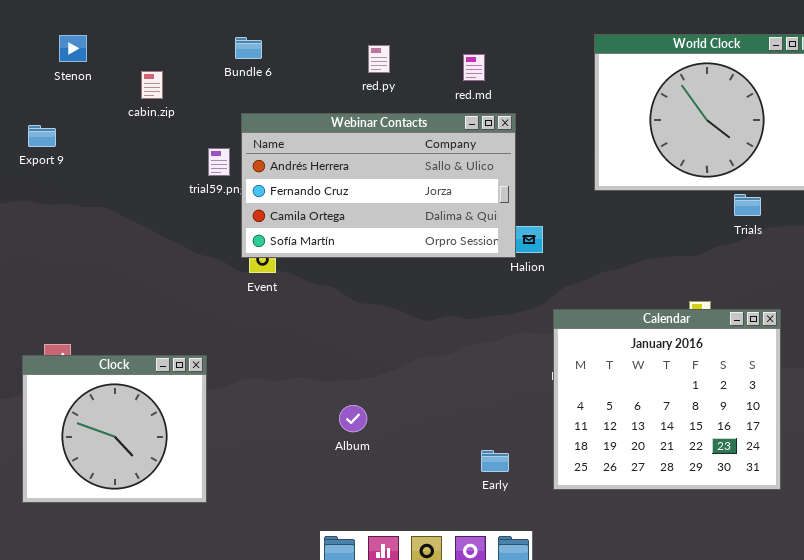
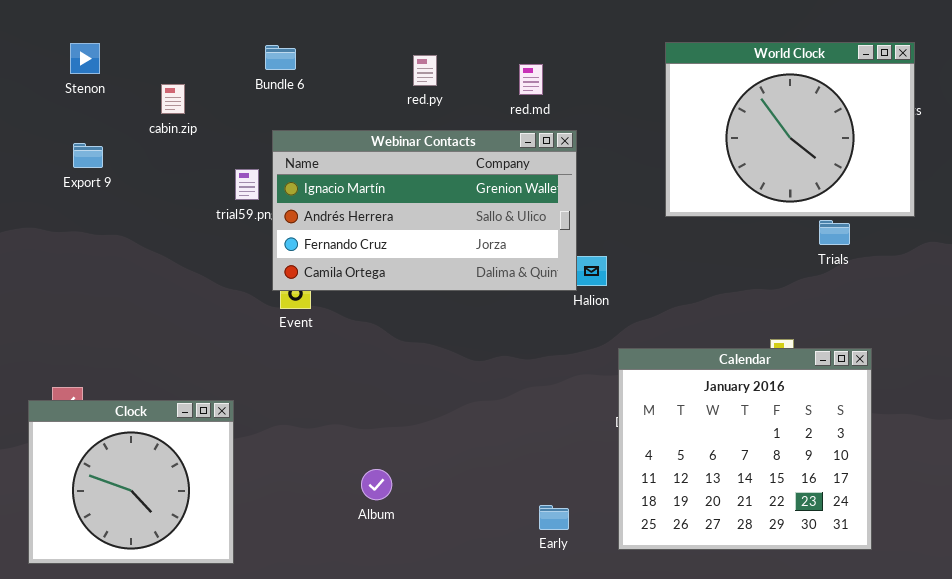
Webinar Contacts: [241,113,516,258] -> [272,130,577,291], scrolled up 1 row
Export 9: [28,125,56,147] -> [73,143,103,168], moved
Album: [339,405,367,432] -> [361,469,392,500], moved

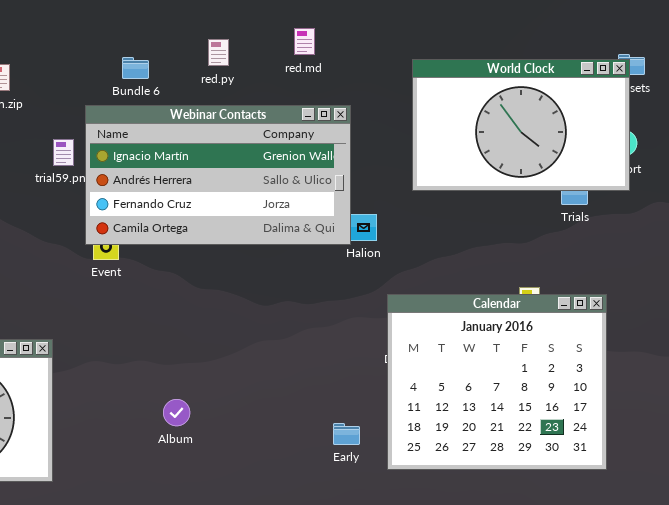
World Clock: [665,42,915,217] -> [412,59,630,191], moved, resized
Bundle 6: [265,45,296,70] -> [122,57,149,79], moved
red.md: [519,64,543,95] -> [294,28,315,55], moved
Early: [539,505,569,530] -> [333,423,360,445], moved

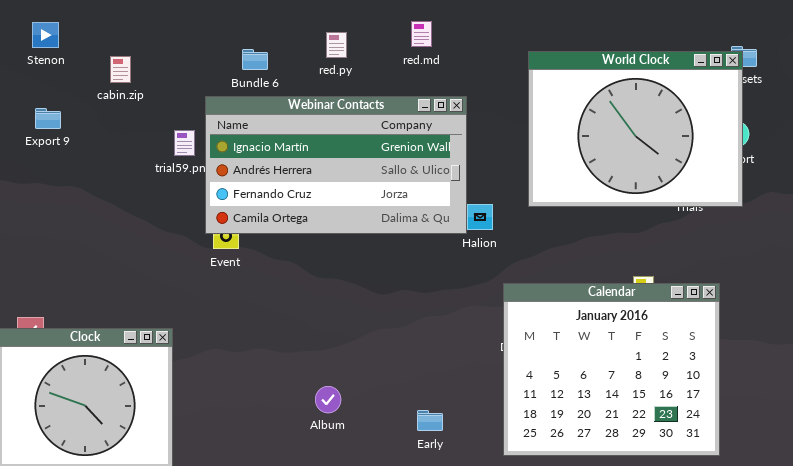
World Clock: [412,59,630,191] -> [528,51,743,207], resized
Album: [163,399,190,426] -> [315,386,341,413], moved
Early: [333,423,360,445] -> [417,410,443,431], moved

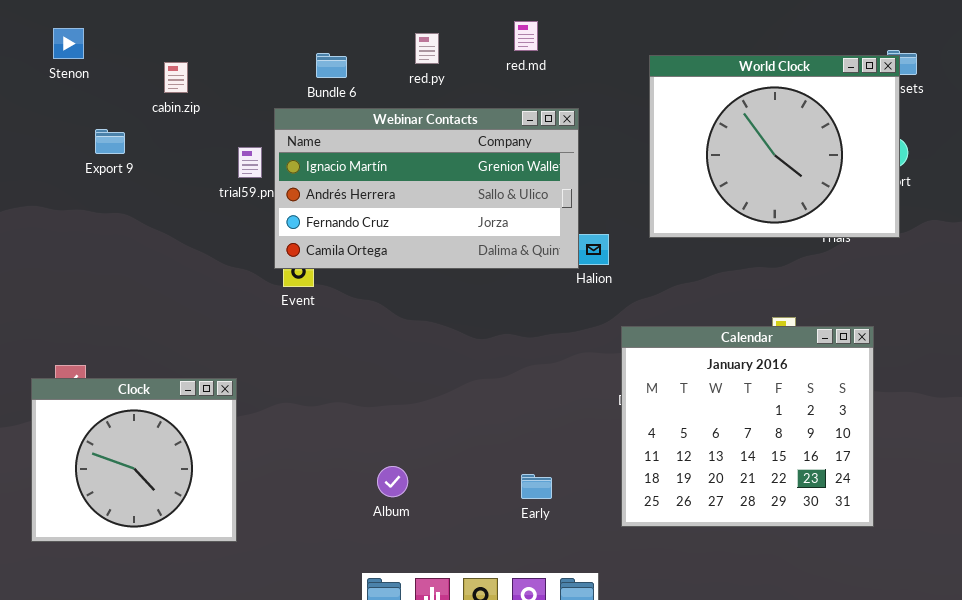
Stenon: [32,22,59,48] -> [53,28,84,59], moved
Export 9: [35,108,61,129] -> [95,129,125,154], moved
Album: [315,386,341,413] -> [377,466,408,497], moved

